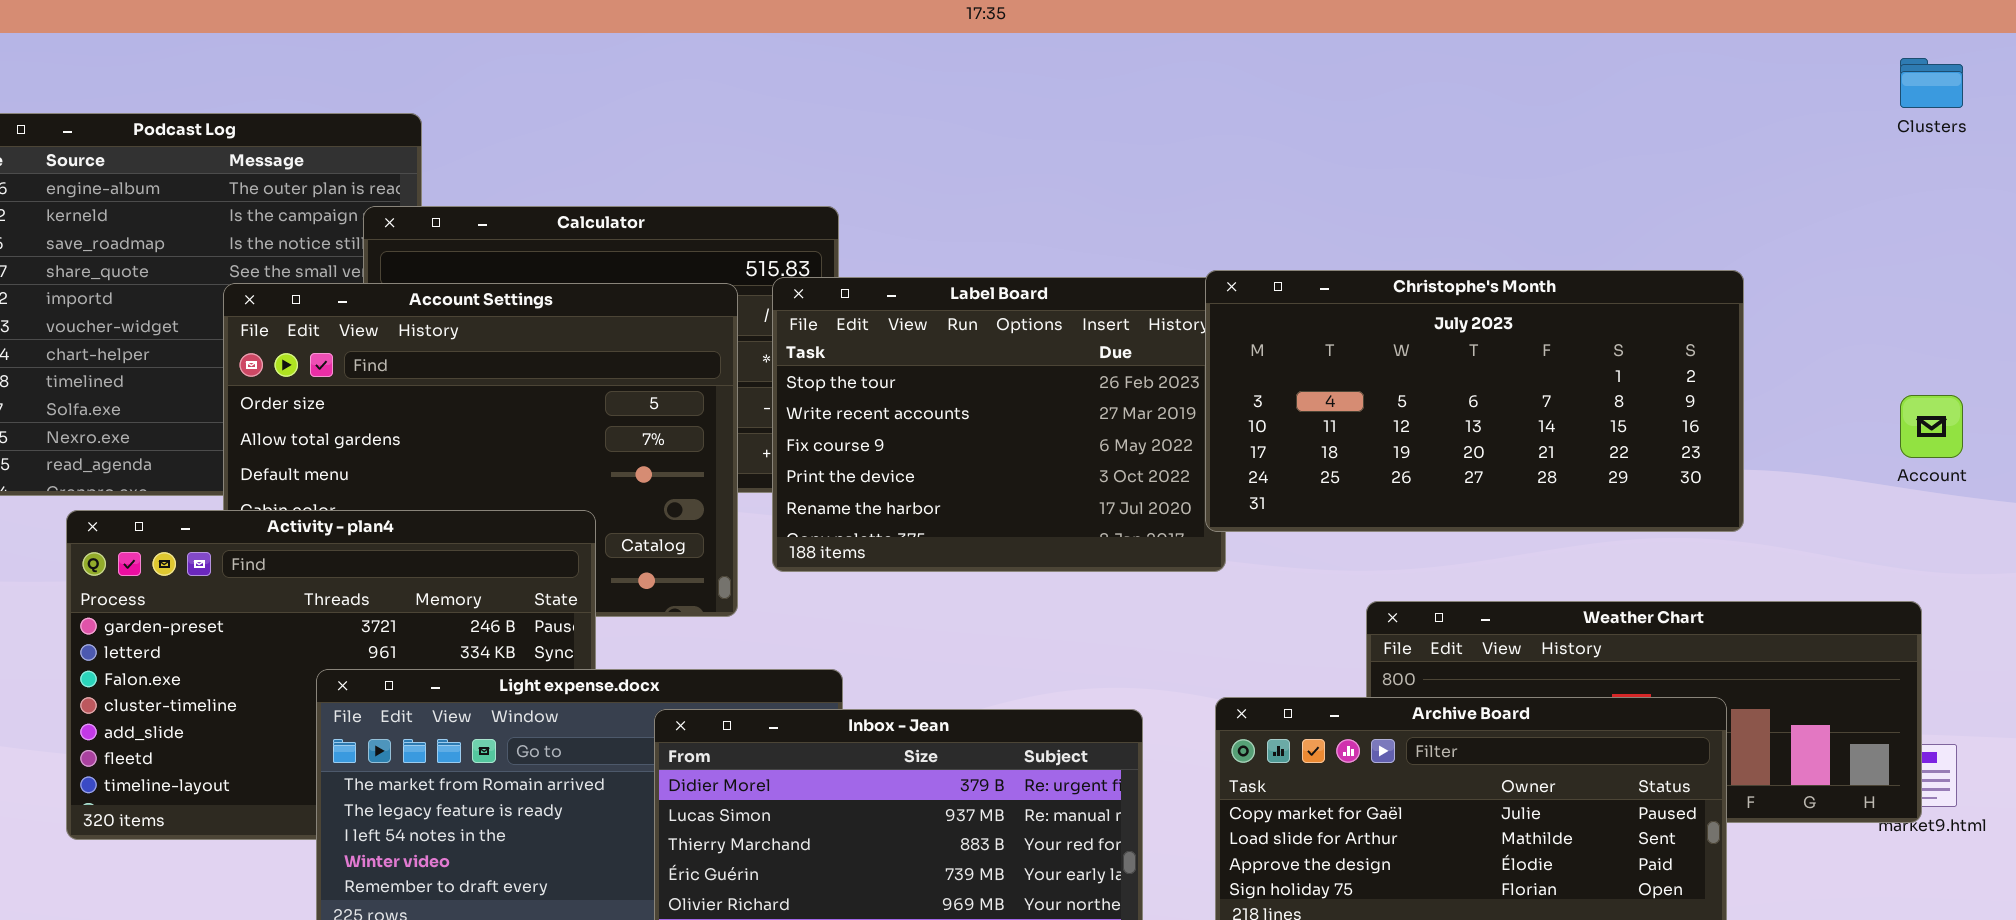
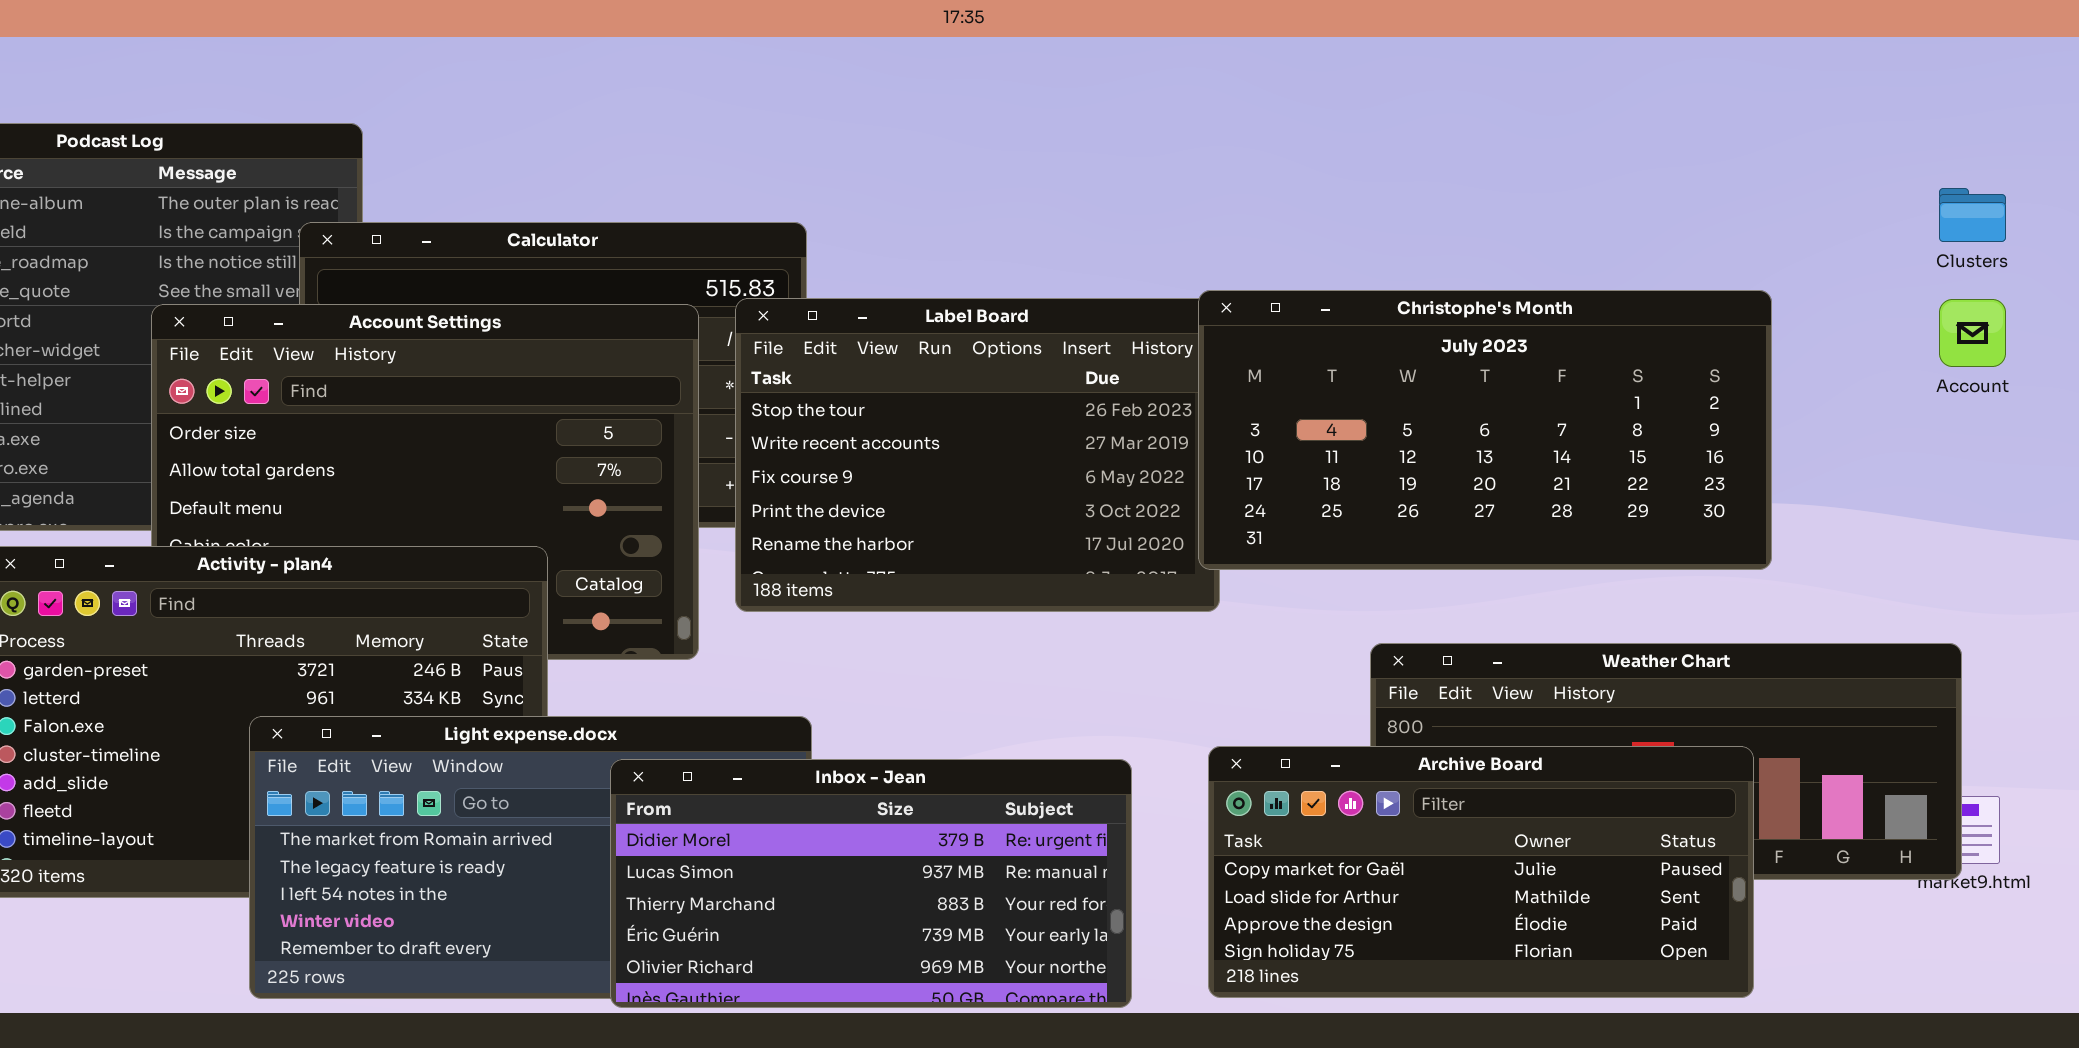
Clusters: [1900,58,1963,108] -> [1939,188,2006,242], moved
Account: [1900,395,1963,458] -> [1939,299,2006,367], moved

